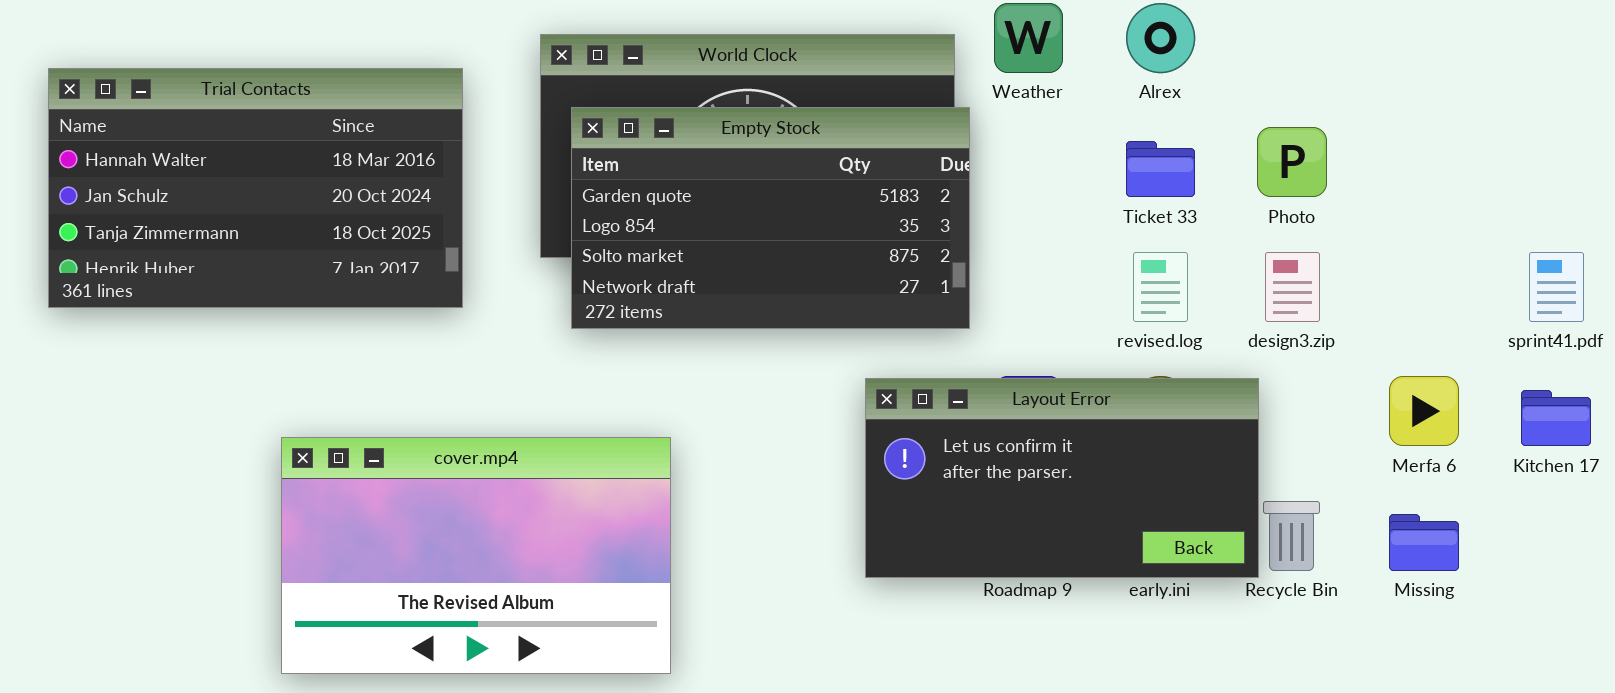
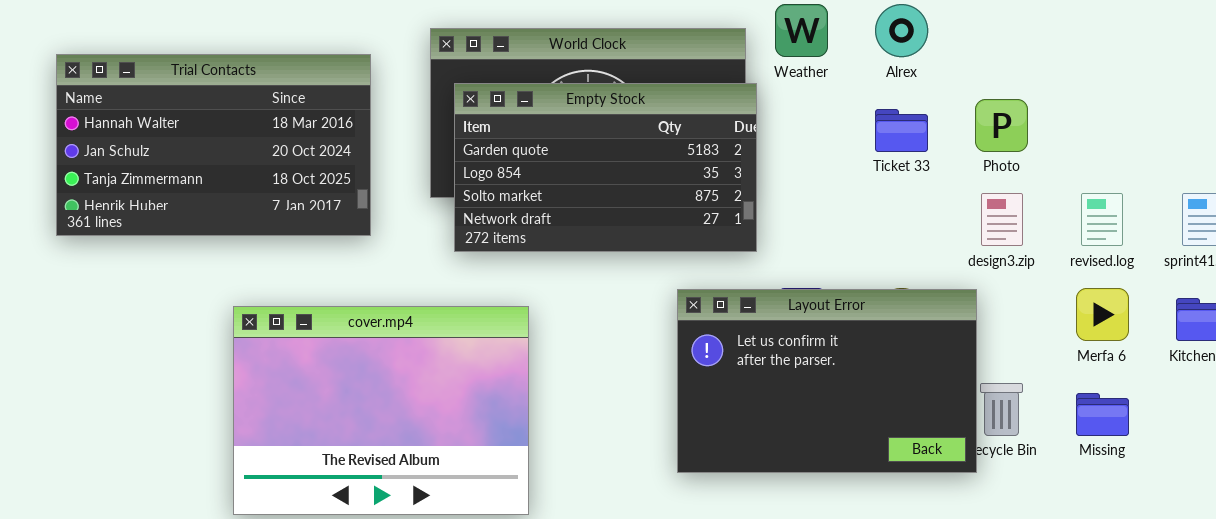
revised.log: [1133,252,1188,322] -> [1081,193,1123,246], moved
Layout Error: [865,378,1259,578] -> [677,289,977,473], resized
cover.mp4: [281,437,671,674] -> [233,306,529,515], resized

